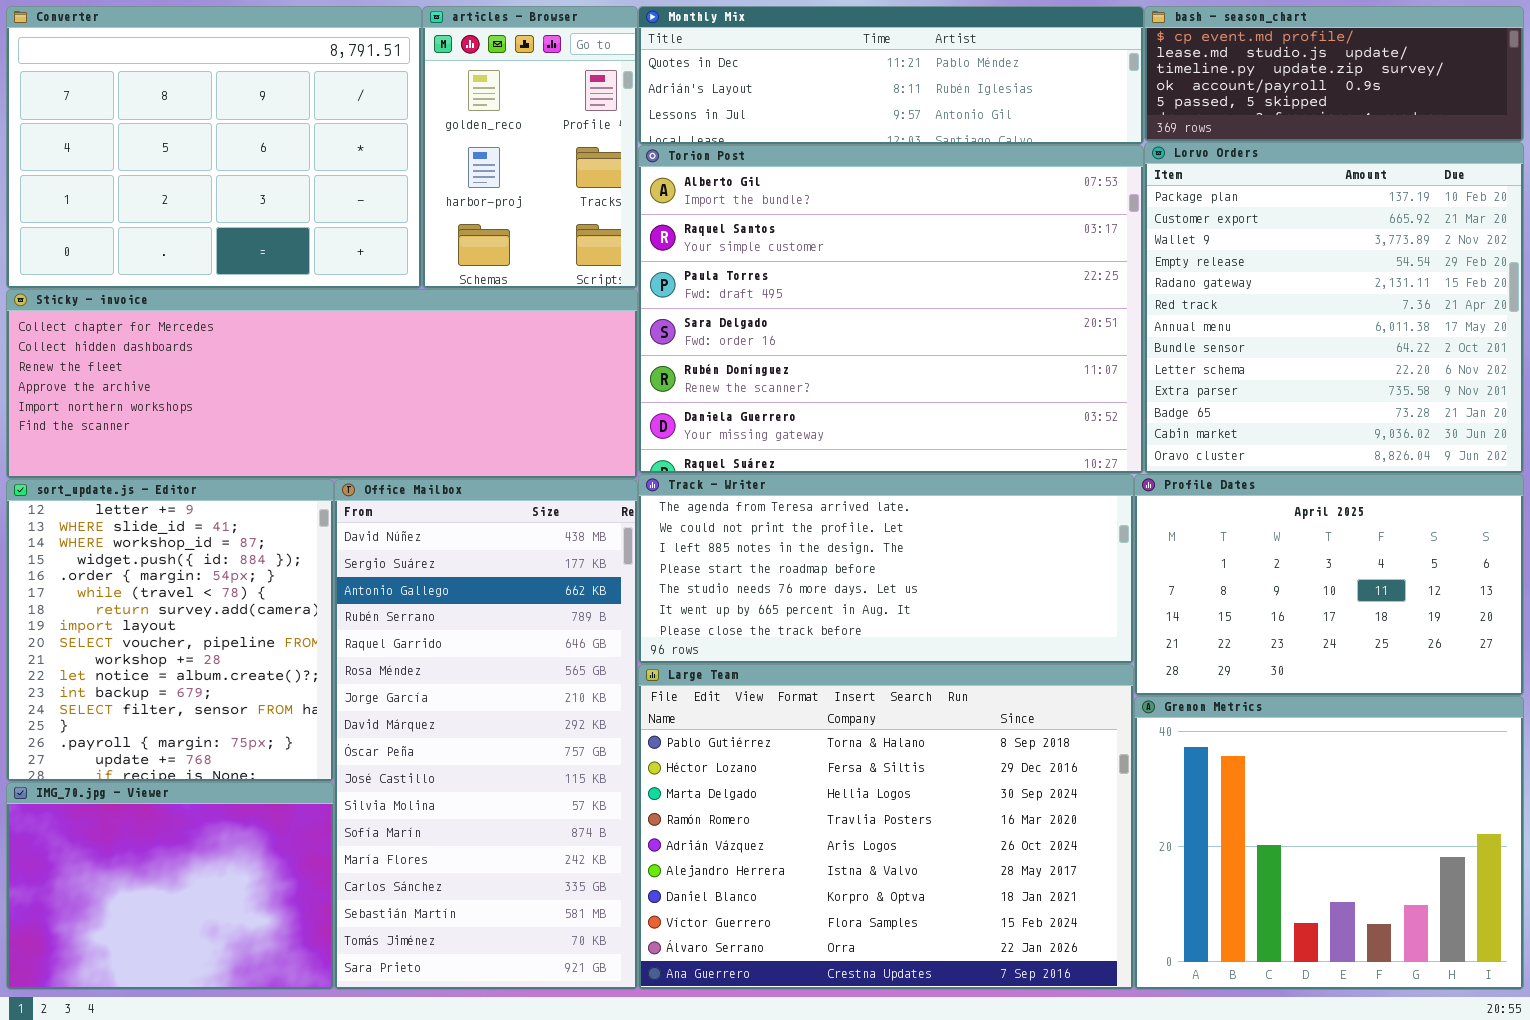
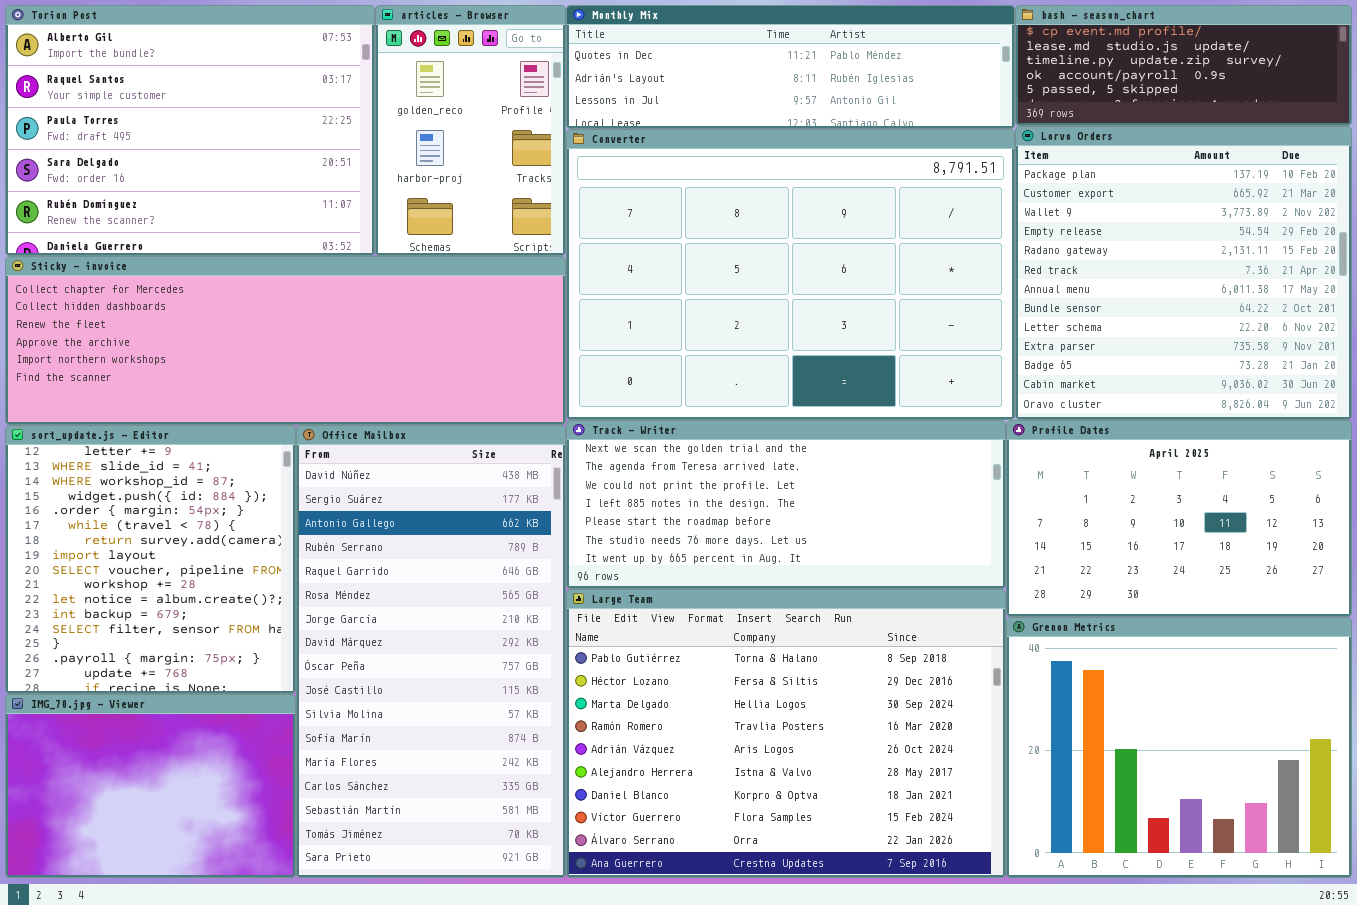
Converter: [6,6,422,289] -> [566,129,1015,420], moved, resized
Torion Post: [638,145,1144,474] -> [5,5,375,256], moved, resized
Track - Writer: [638,474,1134,664] -> [566,420,1006,589], scrolled up 1 row

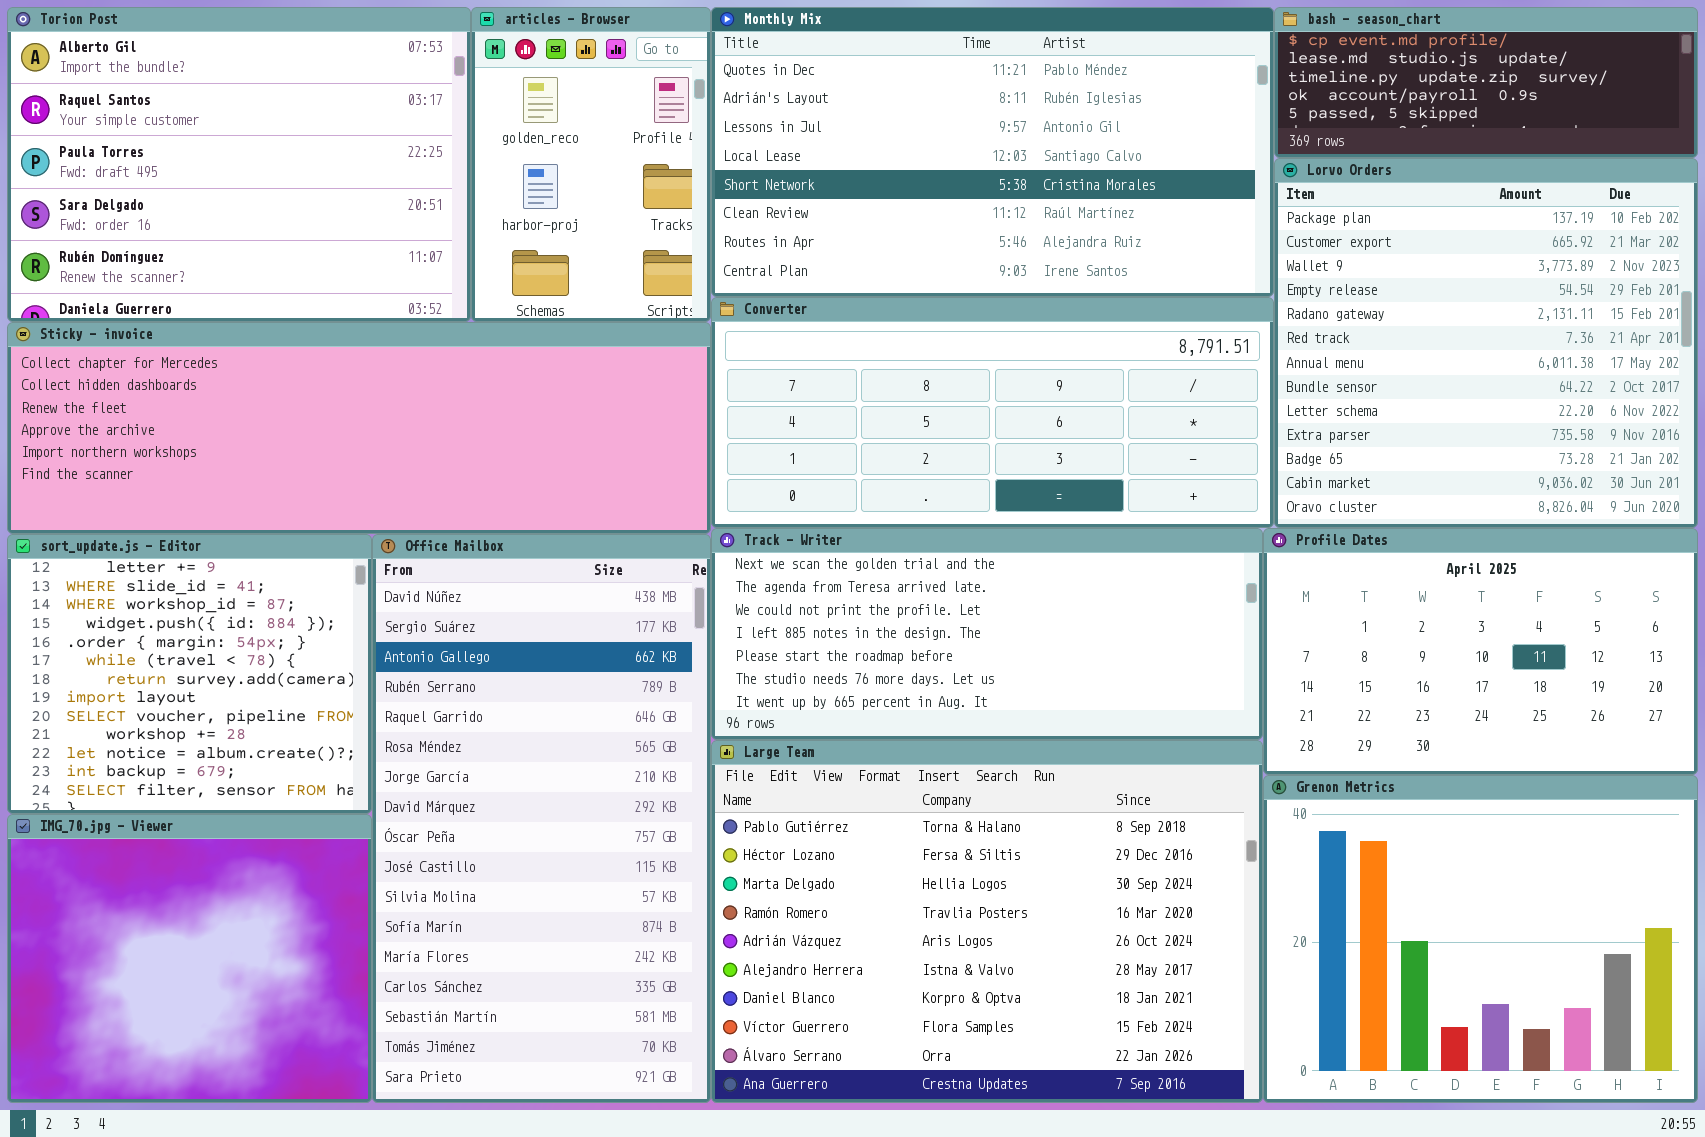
Monthly Mix: [566,5,1015,129] -> [711,7,1274,297], resized
Converter: [566,129,1015,420] -> [711,297,1274,528], resized
sort_update.js - Editor: [5,425,296,694] -> [7,534,372,814], resized
IMG_70.jpg - Viewer: [5,694,296,878] -> [7,814,372,1103], resized

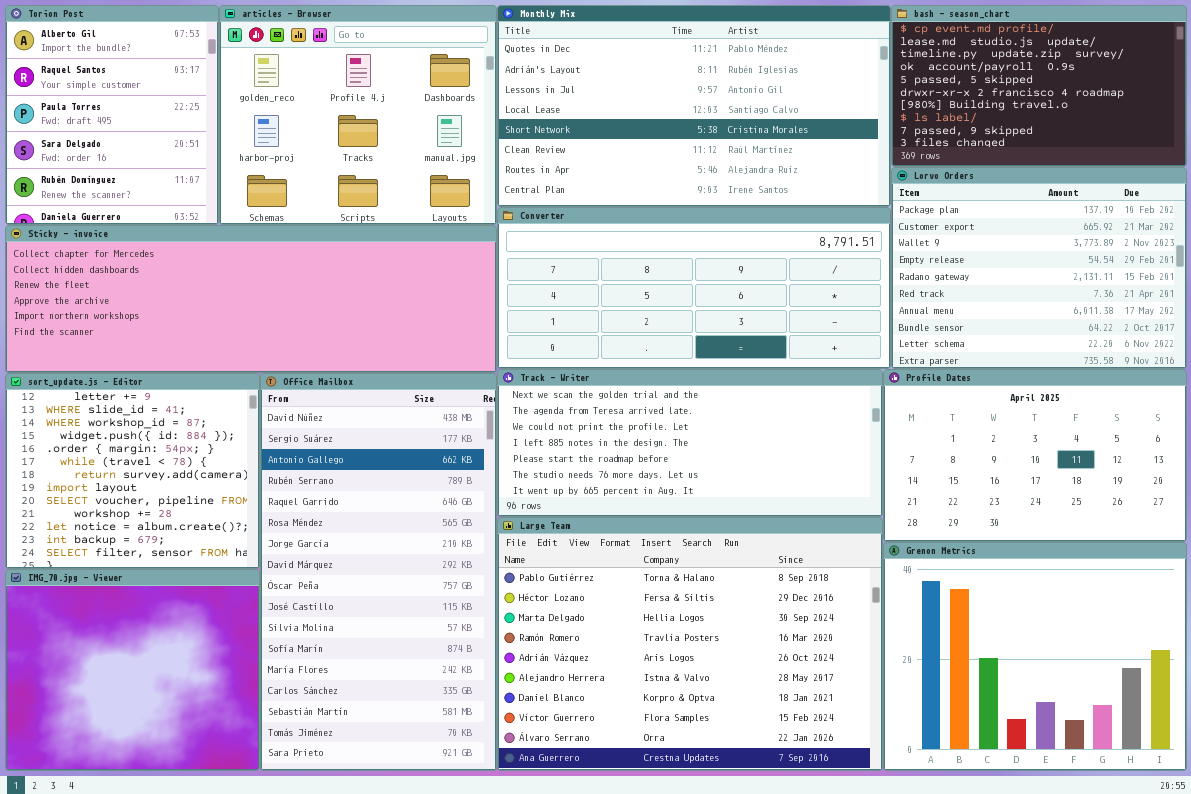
Torion Post: [7,7,471,322] -> [5,5,219,225], resized
articles - Browser: [471,7,711,322] -> [219,5,497,225], resized
bash - season_chart: [1274,7,1698,158] -> [891,5,1187,167], resized
Lorvo Orders: [1274,158,1698,528] -> [891,167,1187,369], resized

